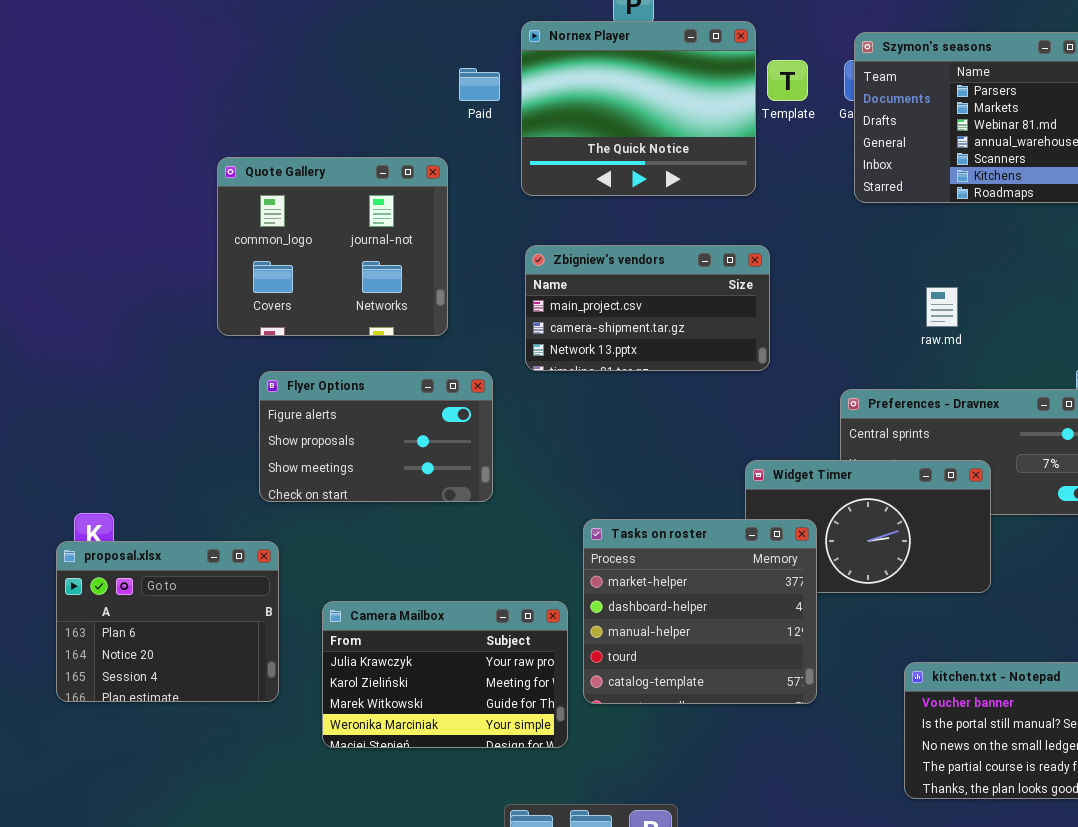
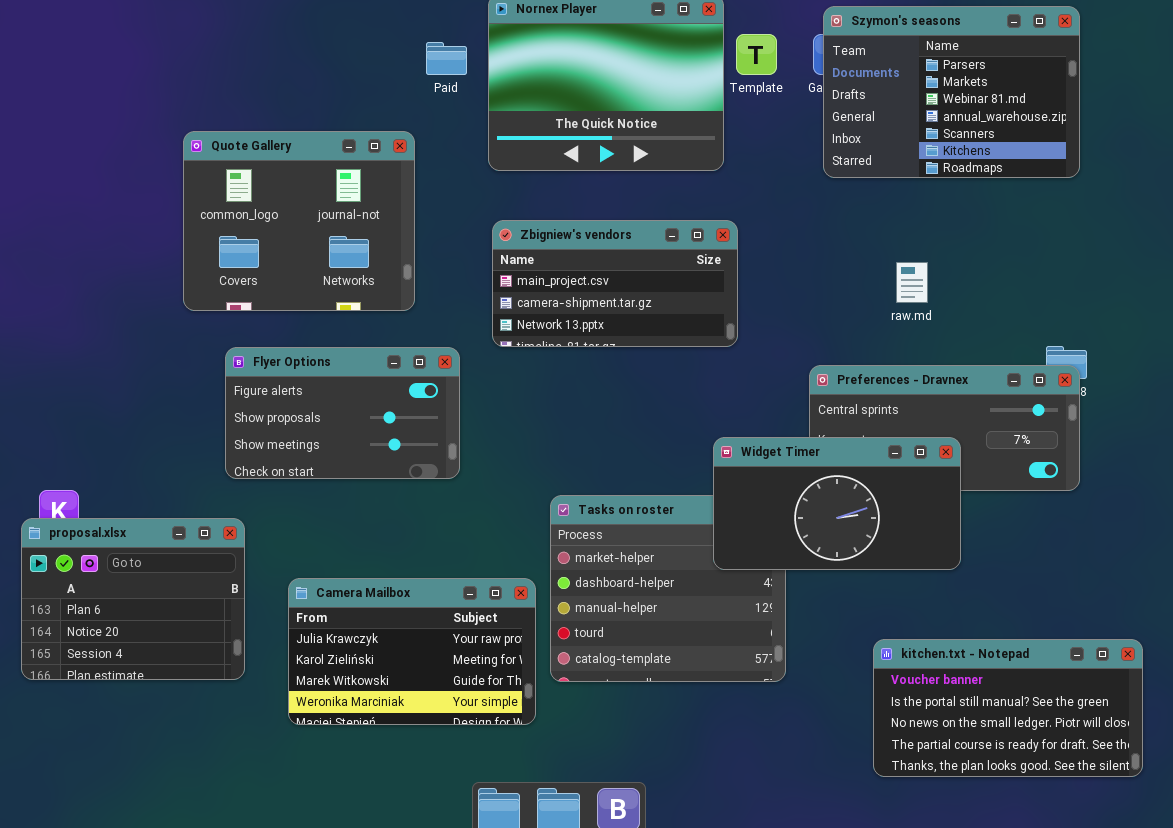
Widget Timer: [745,460,991,593] -> [713,437,961,570], raised

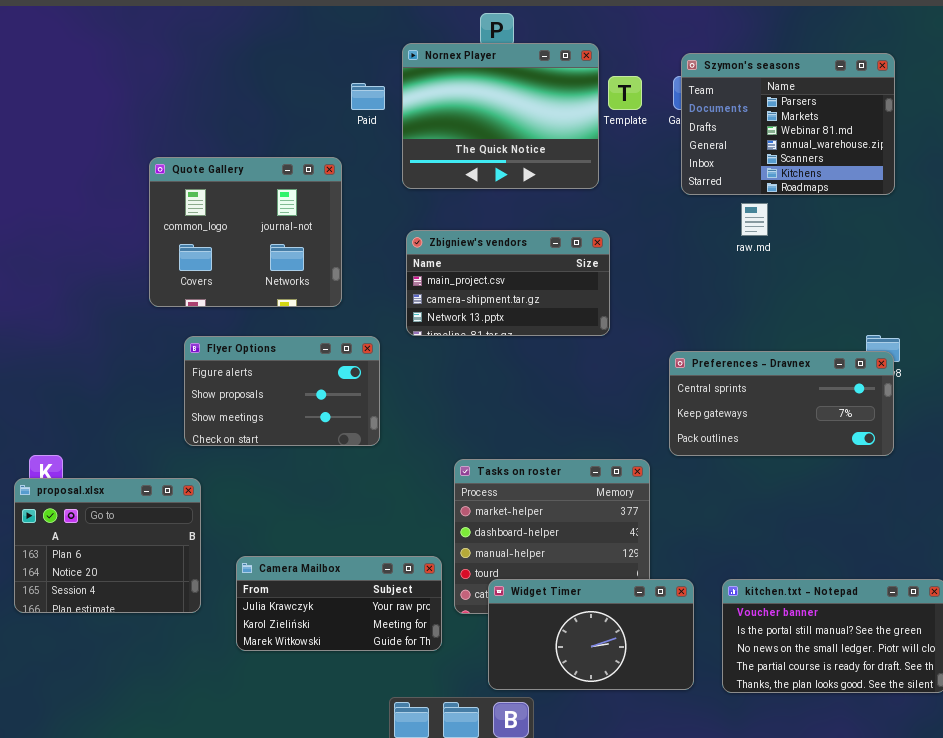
raw.md: [896,262,928,303] -> [741,203,768,236], moved
Widget Timer: [713,437,961,570] -> [488,579,694,690], moved
Camera Mailbox: [288,578,536,725] -> [236,556,442,651], resized

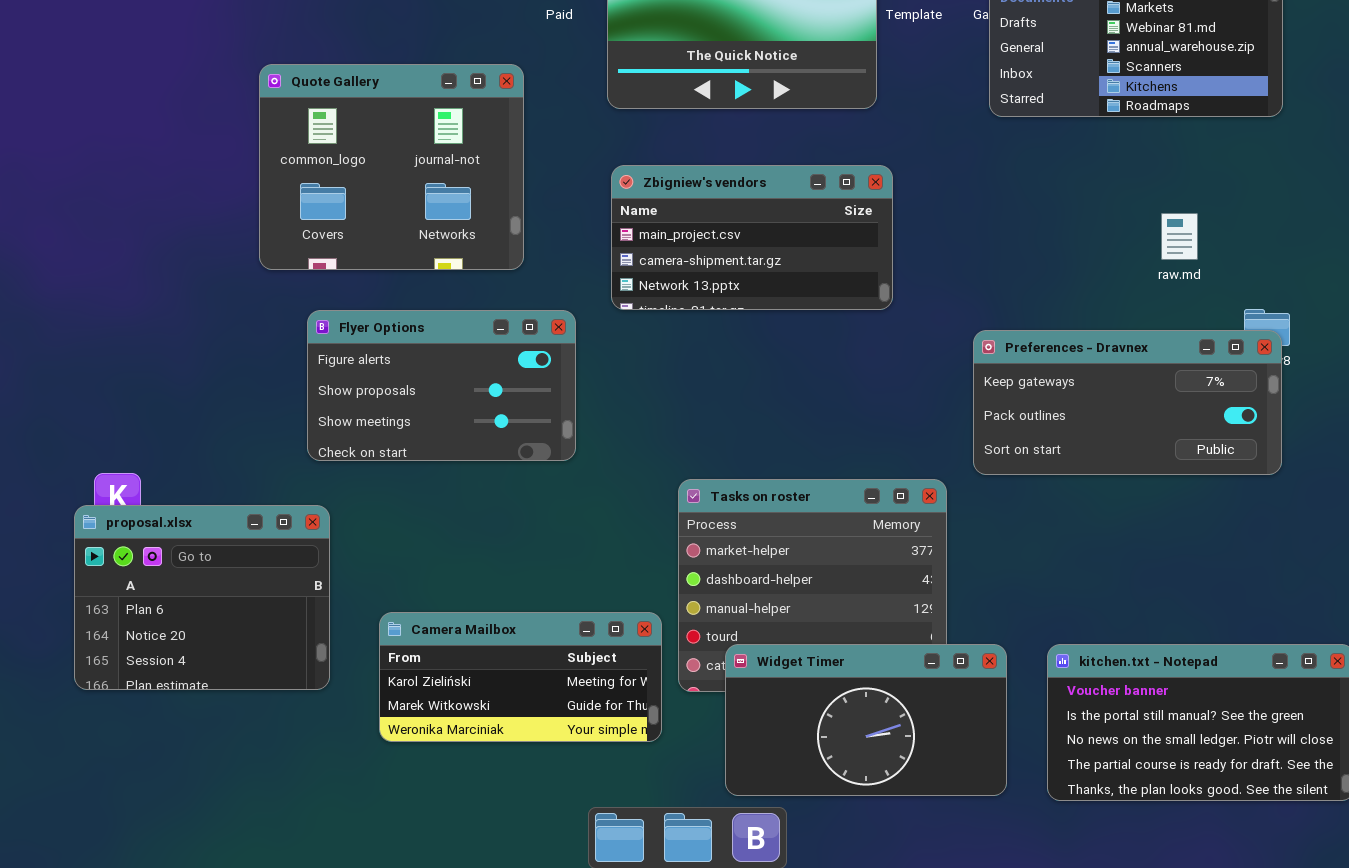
raw.md: [741,203,768,236] -> [1161,213,1198,260], moved
Preferences - Dravnex: [669,351,894,456] -> [973,330,1282,475], scrolled down 1 row
Camera Mailbox: [236,556,442,651] -> [379,612,662,742], scrolled down 1 row

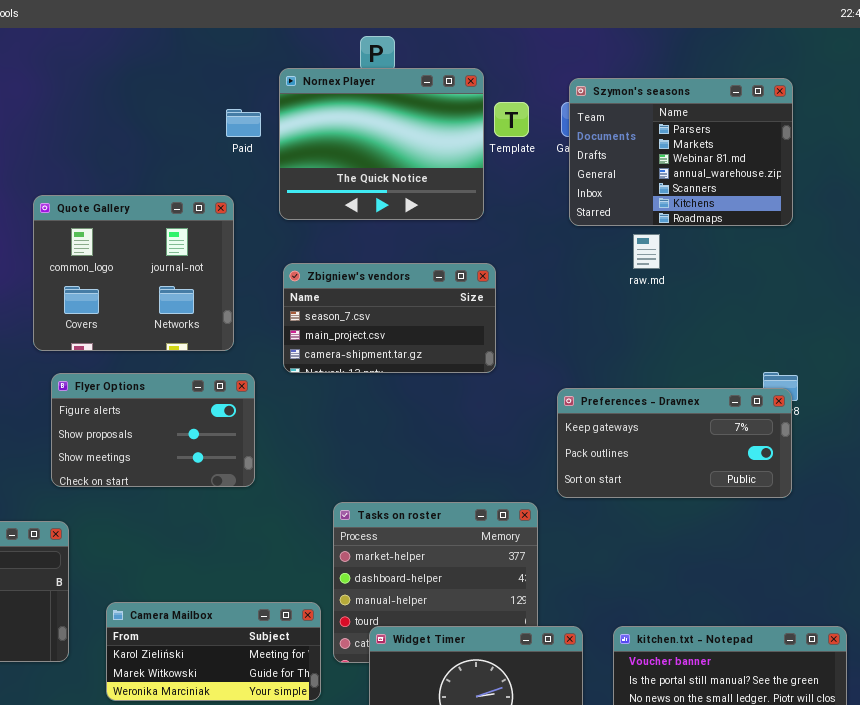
Quote Gallery: [259,64,524,270] -> [33,195,234,351], moved
Zbigniew's vendors: [611,165,893,310] -> [283,263,496,373], scrolled up 1 row
raw.md: [1161,213,1198,260] -> [633,234,660,269], moved

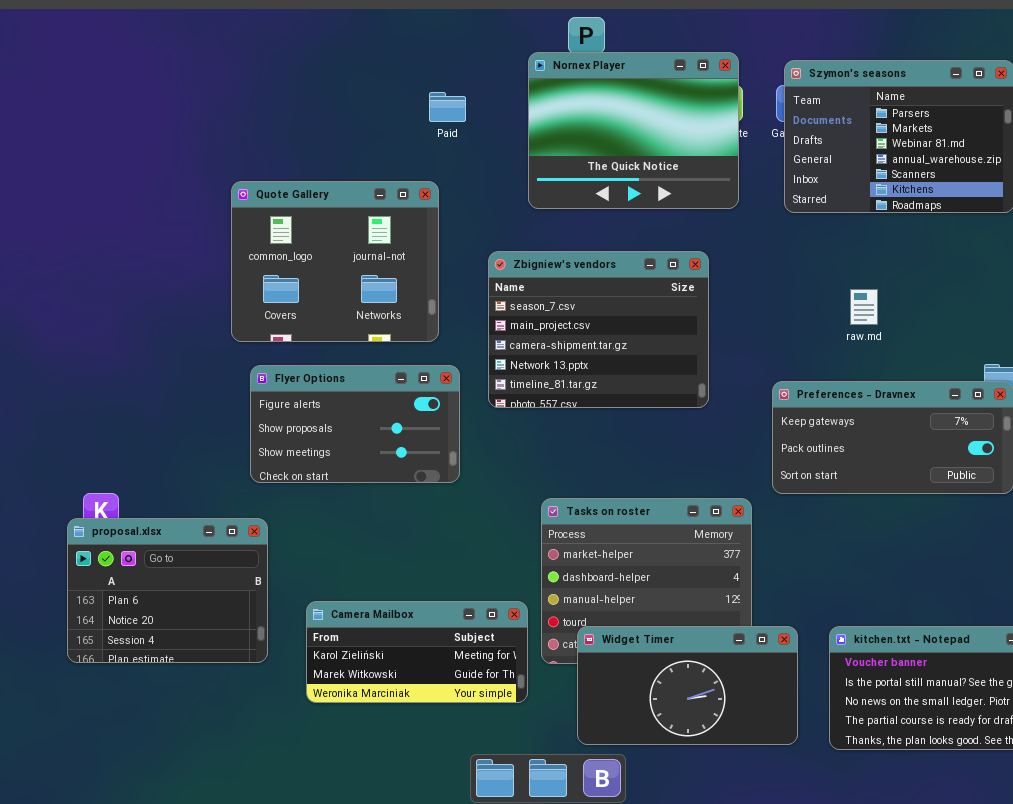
Nornex Player: [279,68,484,220] -> [528,52,739,209], moved
raw.md: [633,234,660,269] -> [850,289,878,325], moved
Zbigniew's vendors: [283,263,496,373] -> [488,251,709,408], resized

